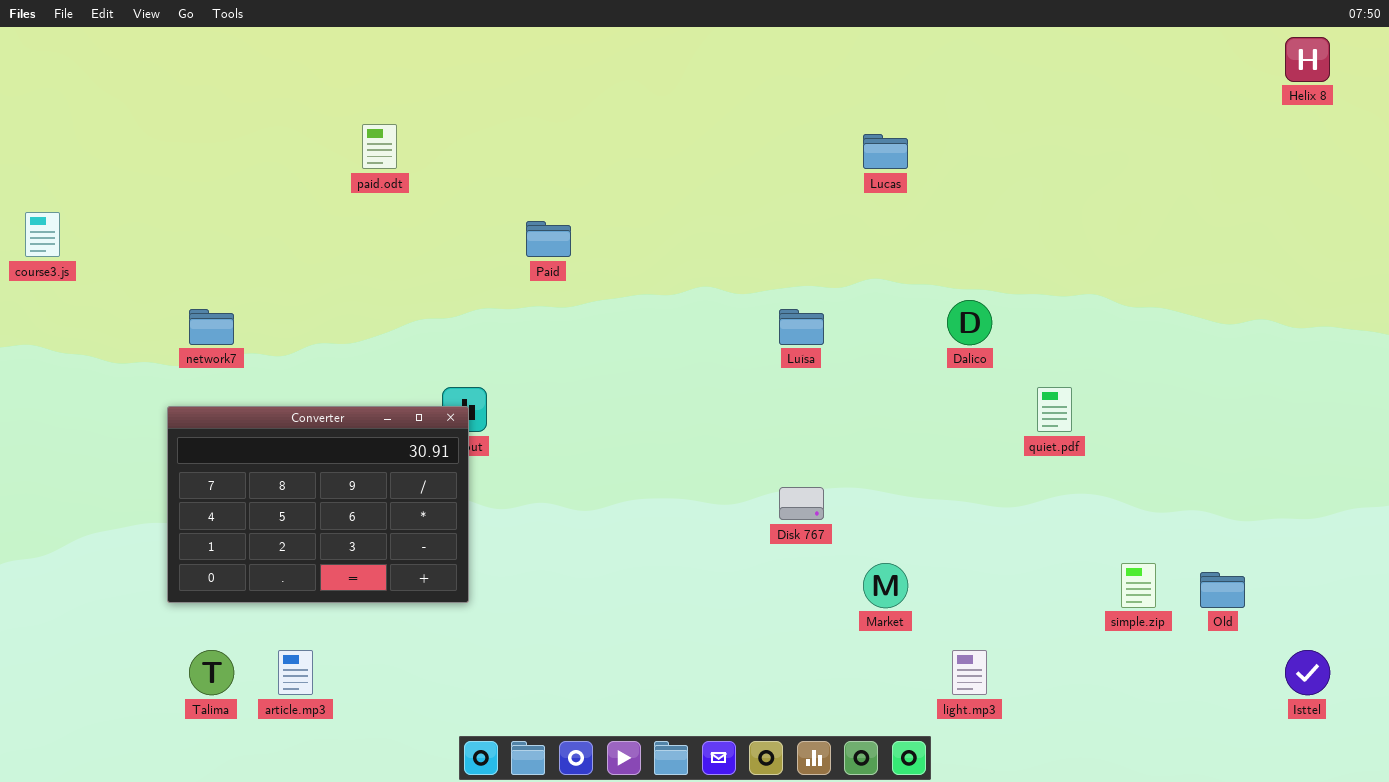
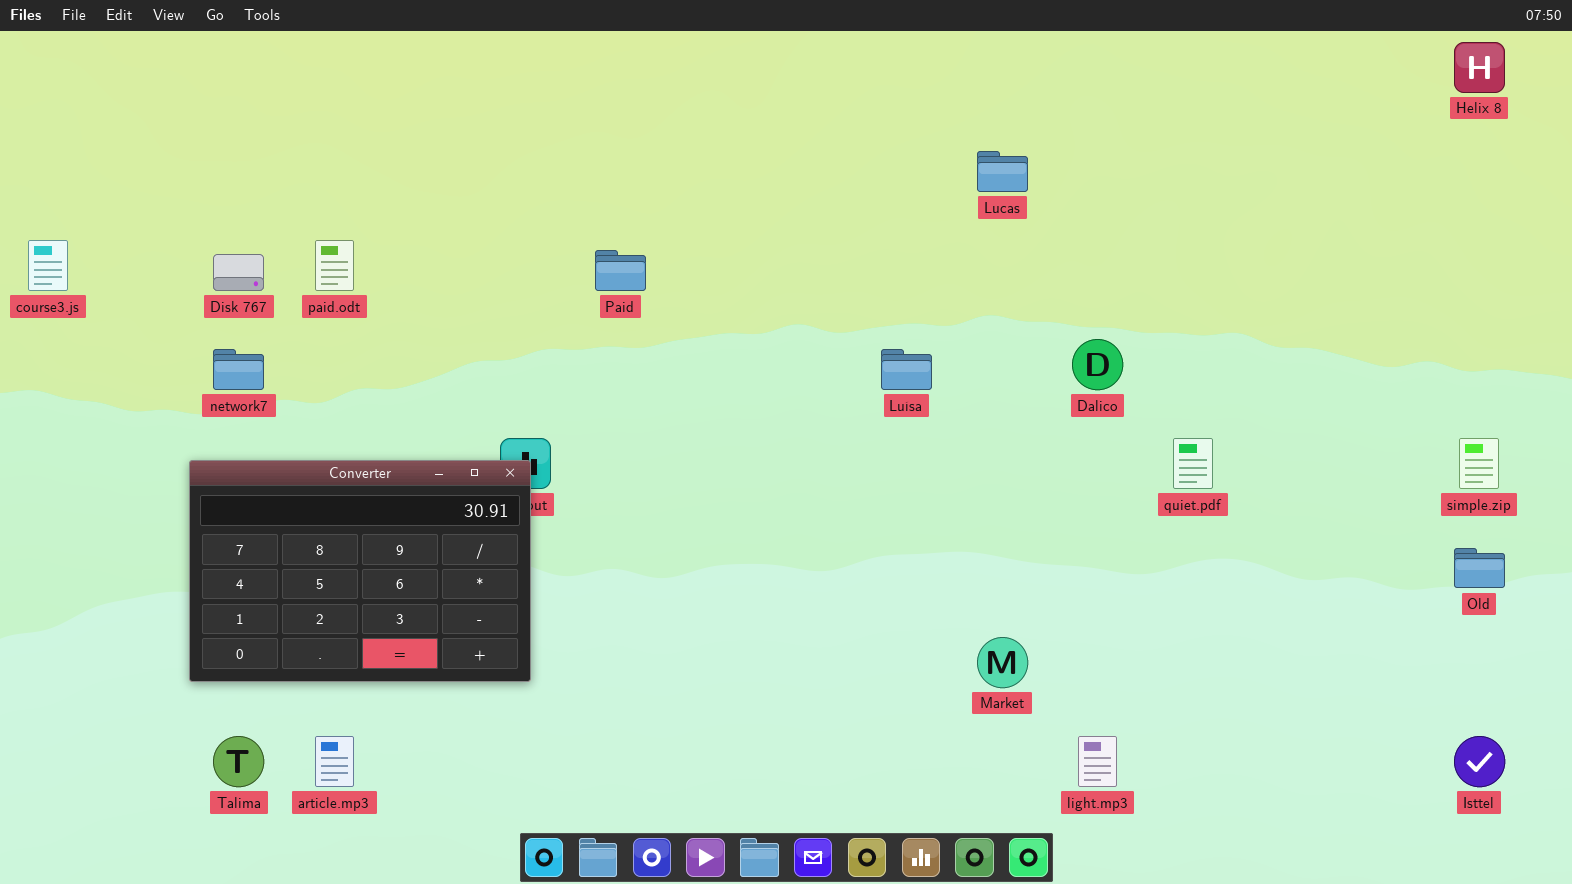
paid.odt: [362,124,397,169] -> [315,240,354,291], moved
Disk 767: [779,487,824,520] -> [213,254,264,291], moved
simple.zip: [1121,563,1156,608] -> [1459,438,1499,489], moved
Old: [1200,572,1245,608] -> [1454,548,1505,588], moved

